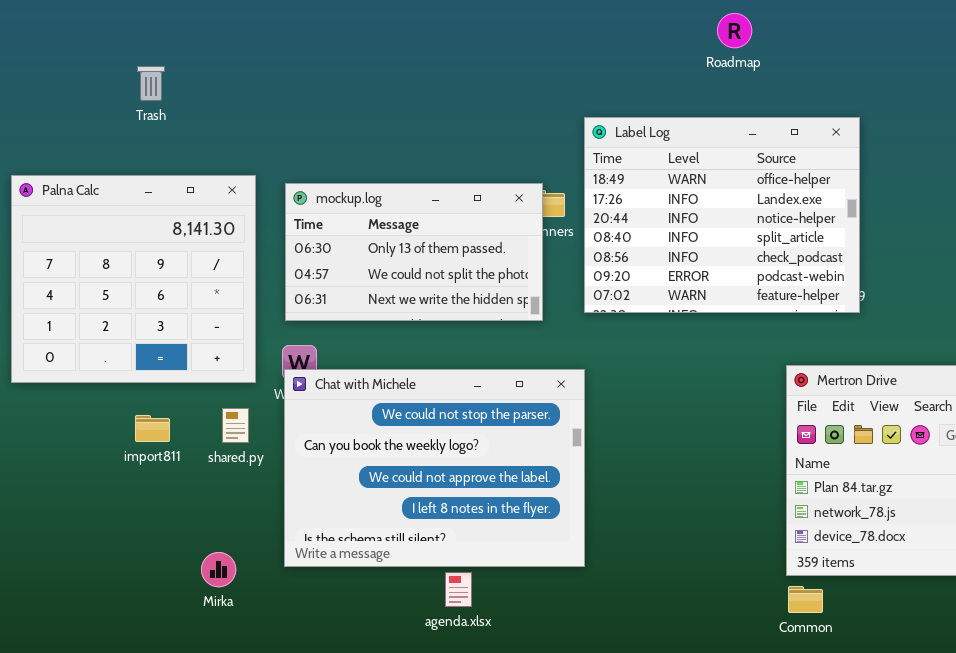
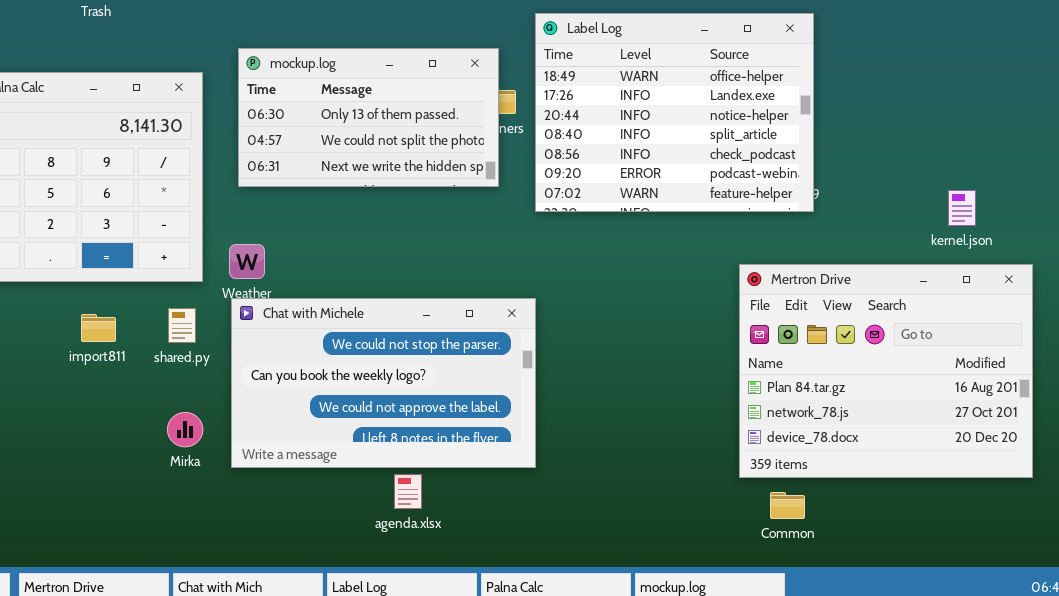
mockup.log: [285,183,543,321] -> [238,48,499,187], moved
Chat with Michele: [284,369,585,567] -> [231,298,536,468], resized
Mirka: [201,552,236,587] -> [167,412,203,447], moved
Common: [788,586,823,613] -> [770,492,805,519], moved

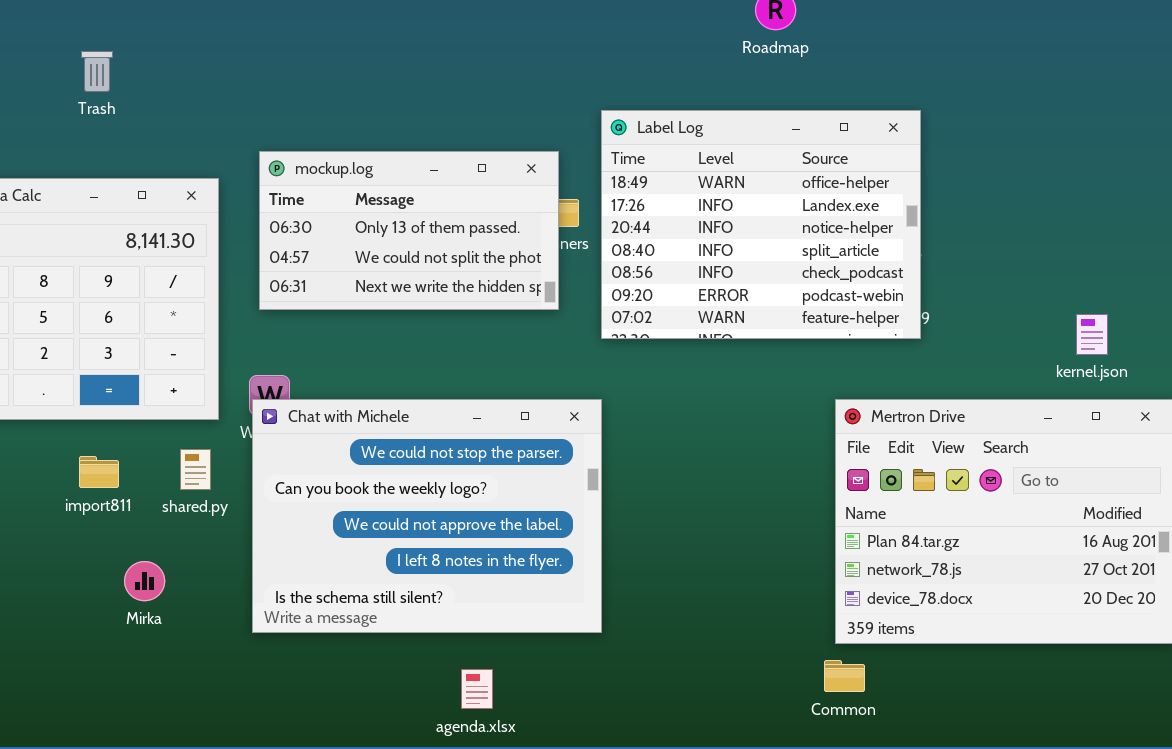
Chat with Michele: [231,298,536,468] -> [252,399,602,633], resized
Mirka: [167,412,203,447] -> [124,561,165,601], moved
agenda.xlsx: [394,474,422,509] -> [461,669,493,709], moved
Common: [770,492,805,519] -> [824,660,865,692], moved

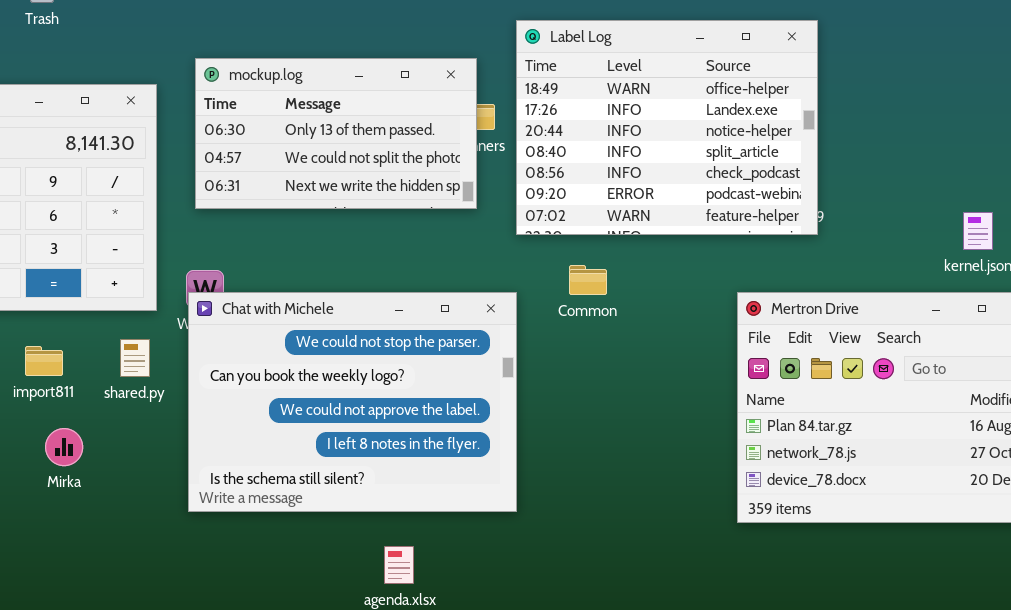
Mirka: [124,561,165,601] -> [45,428,83,466], moved
Common: [824,660,865,692] -> [569,265,607,295], moved

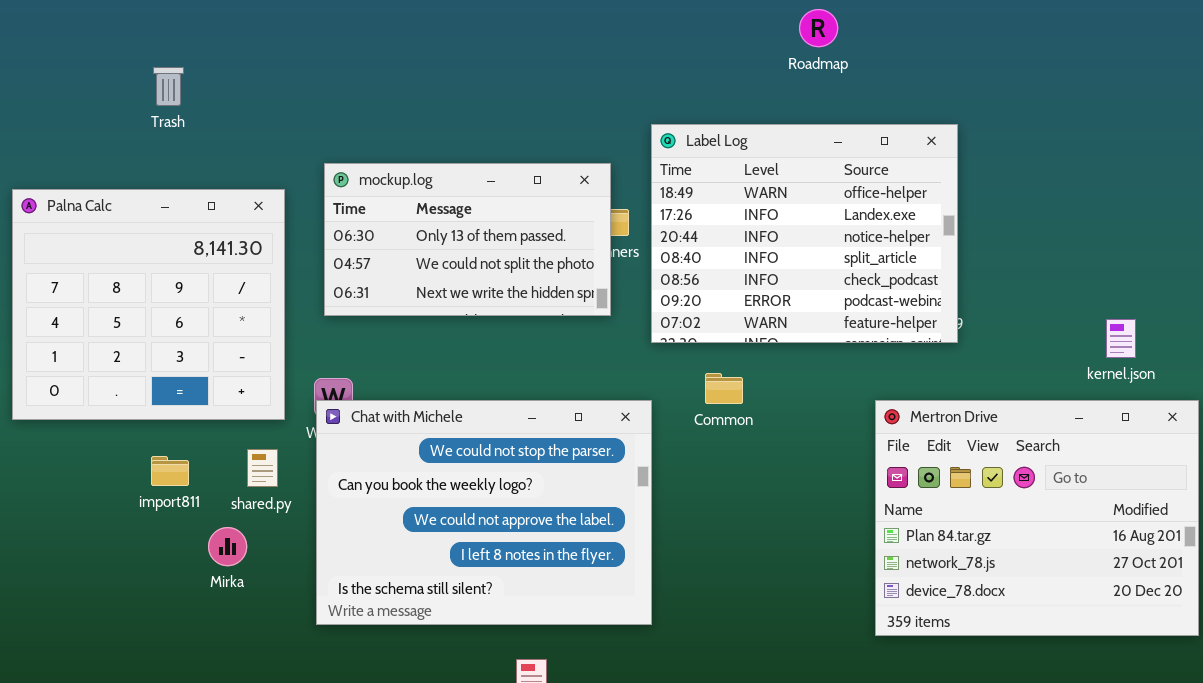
Mirka: [45,428,83,466] -> [208,527,247,566], moved

